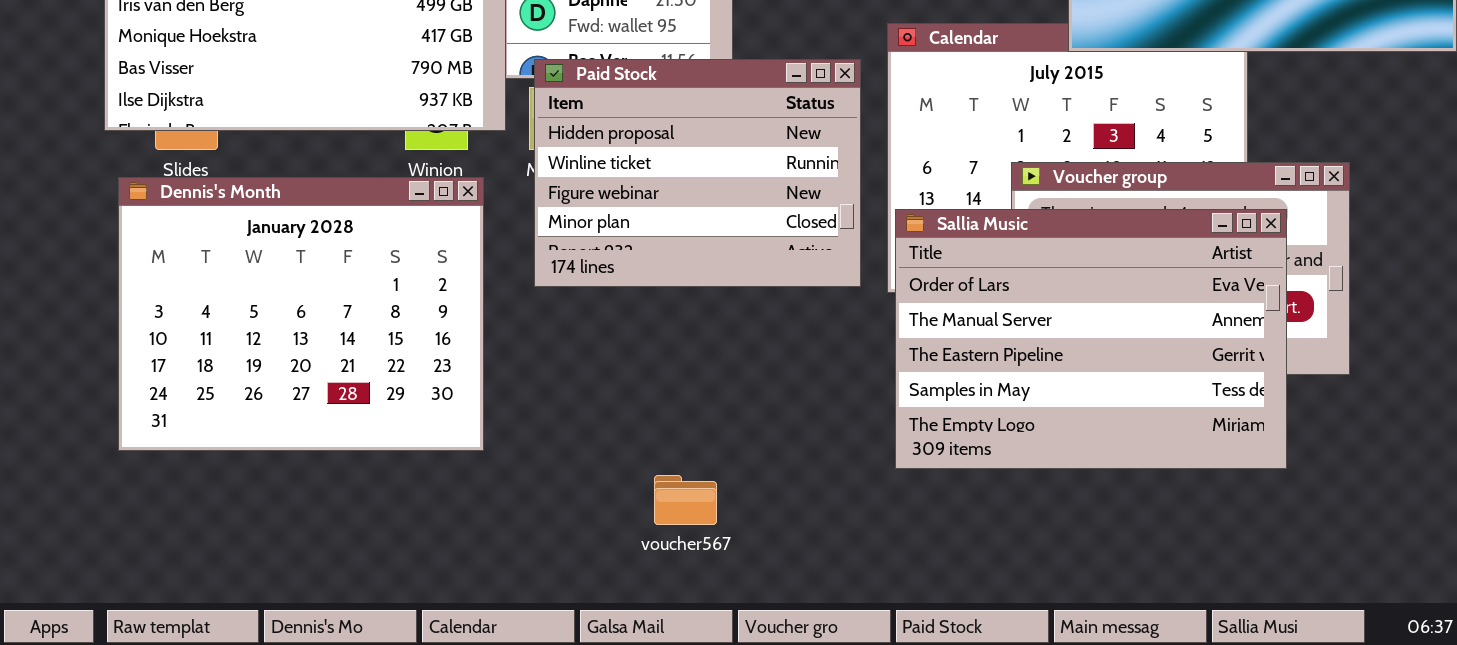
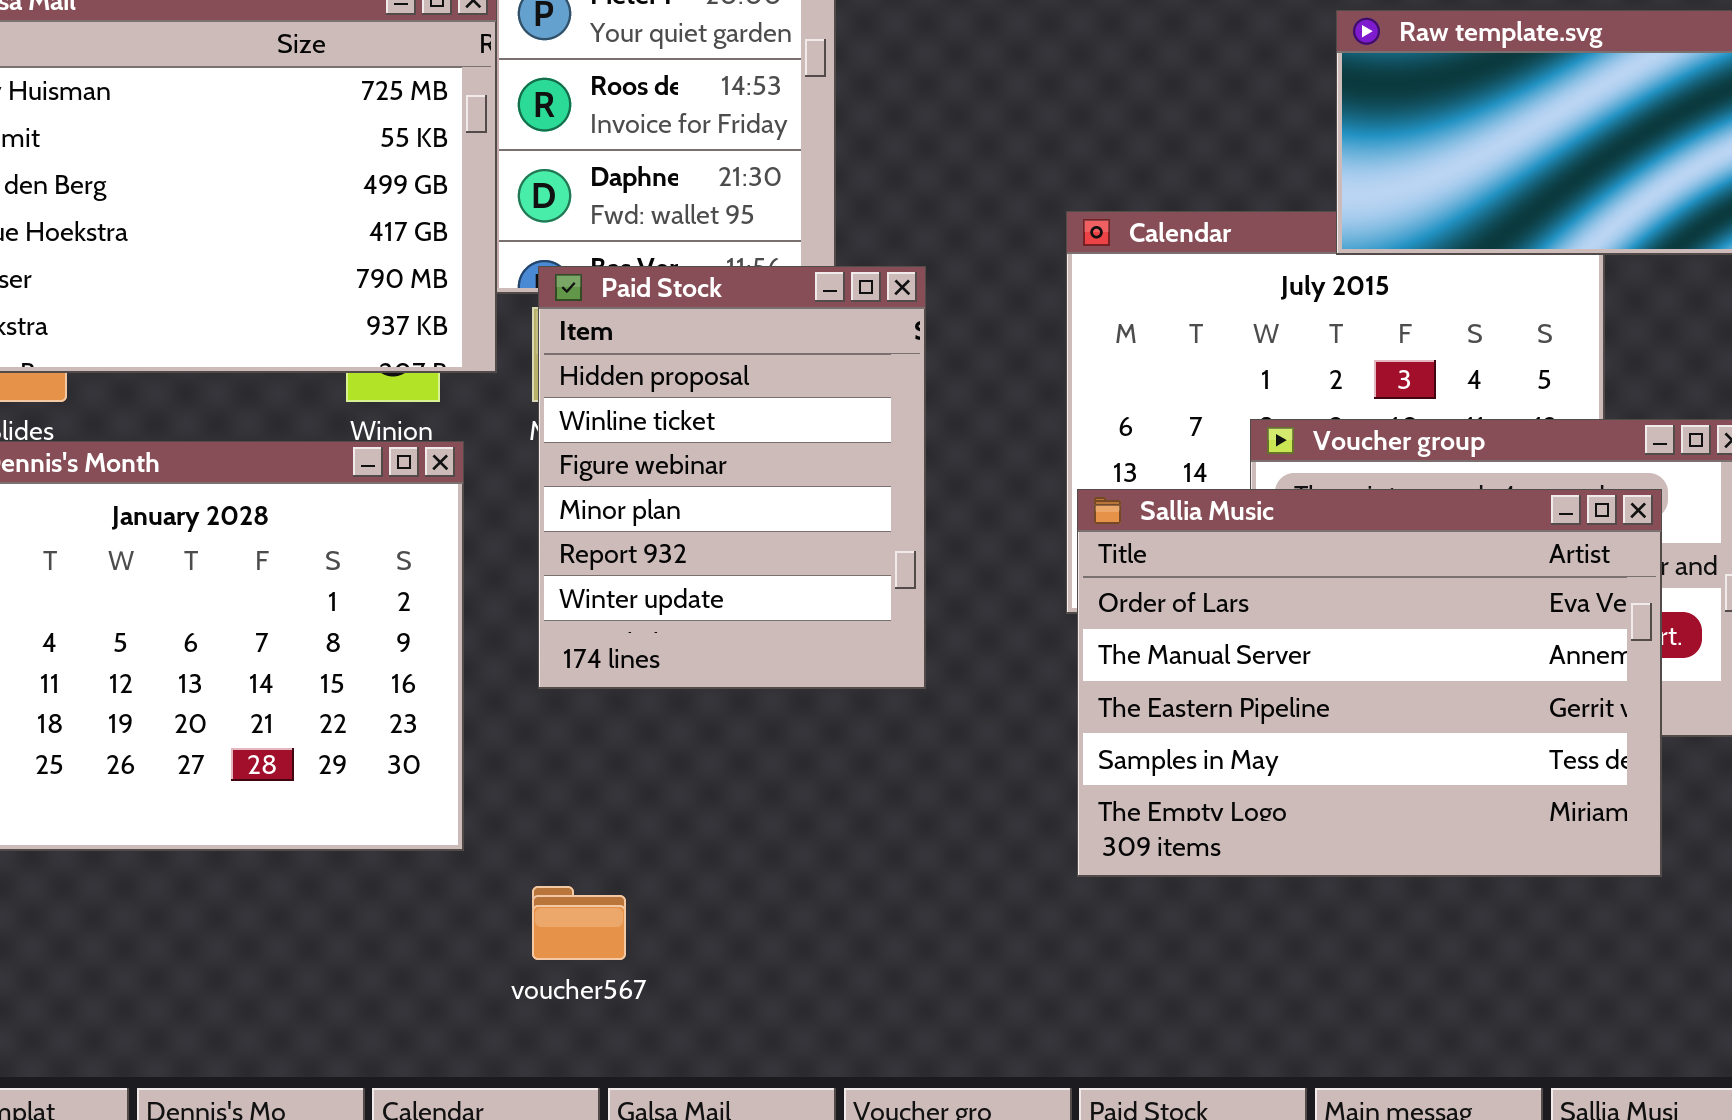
Paid Stock: [534,59,861,287] -> [538,266,926,689], resized
voucher567: [654,475,717,525] -> [532,886,626,960], moved

